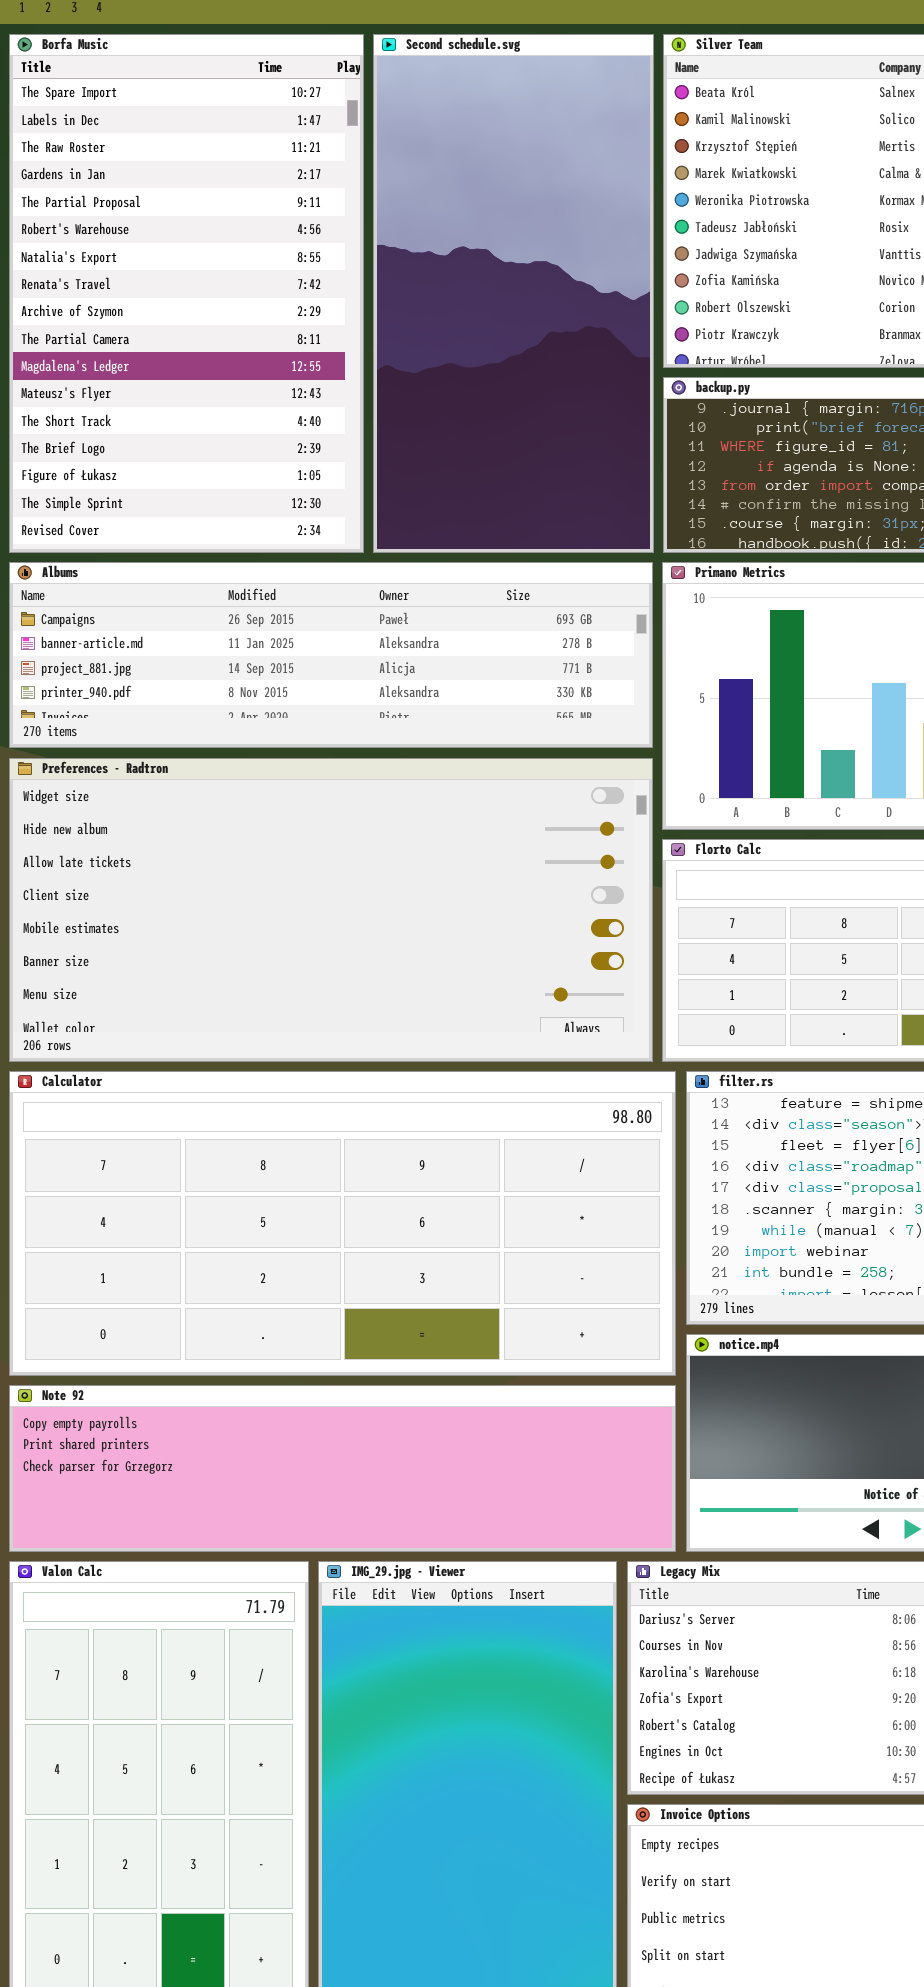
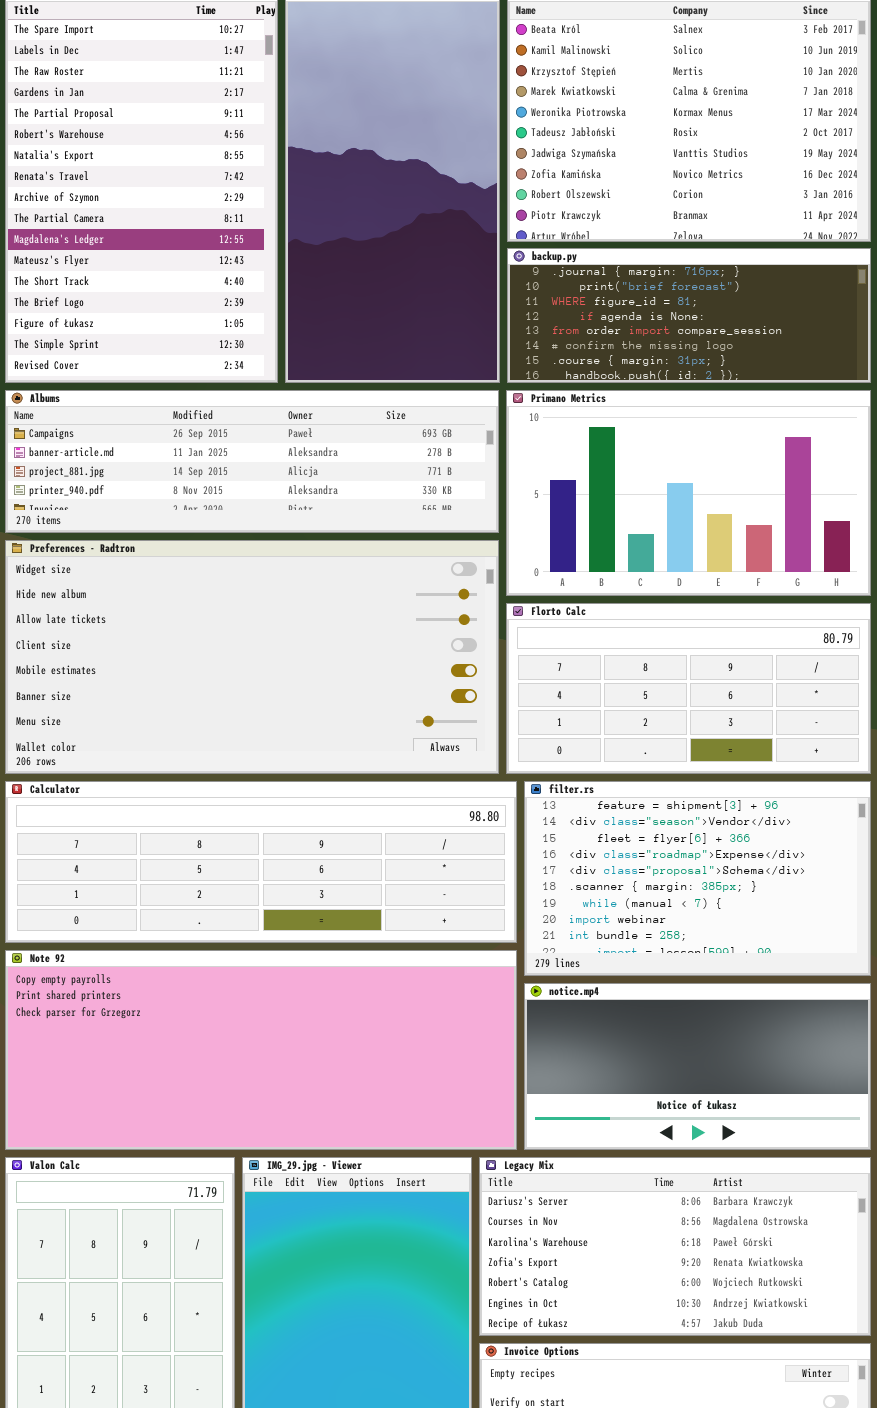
Calculator: [9,1071,676,1376] -> [5,781,517,943], resized
Note 92: [9,1385,676,1552] -> [5,950,517,1150], resized

